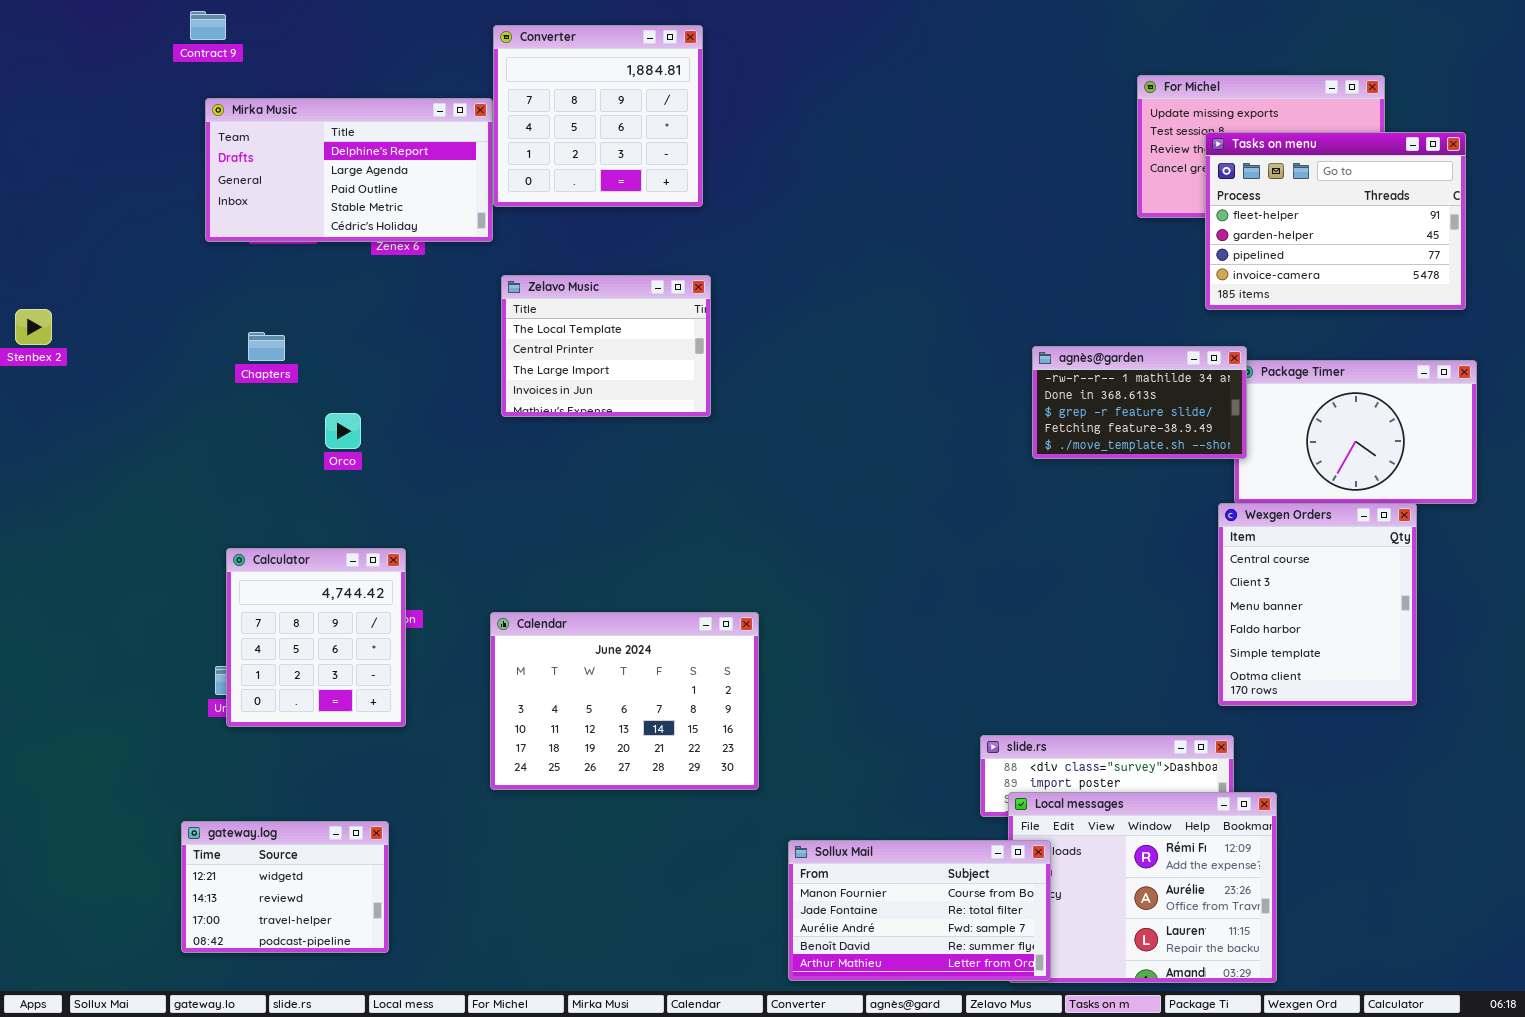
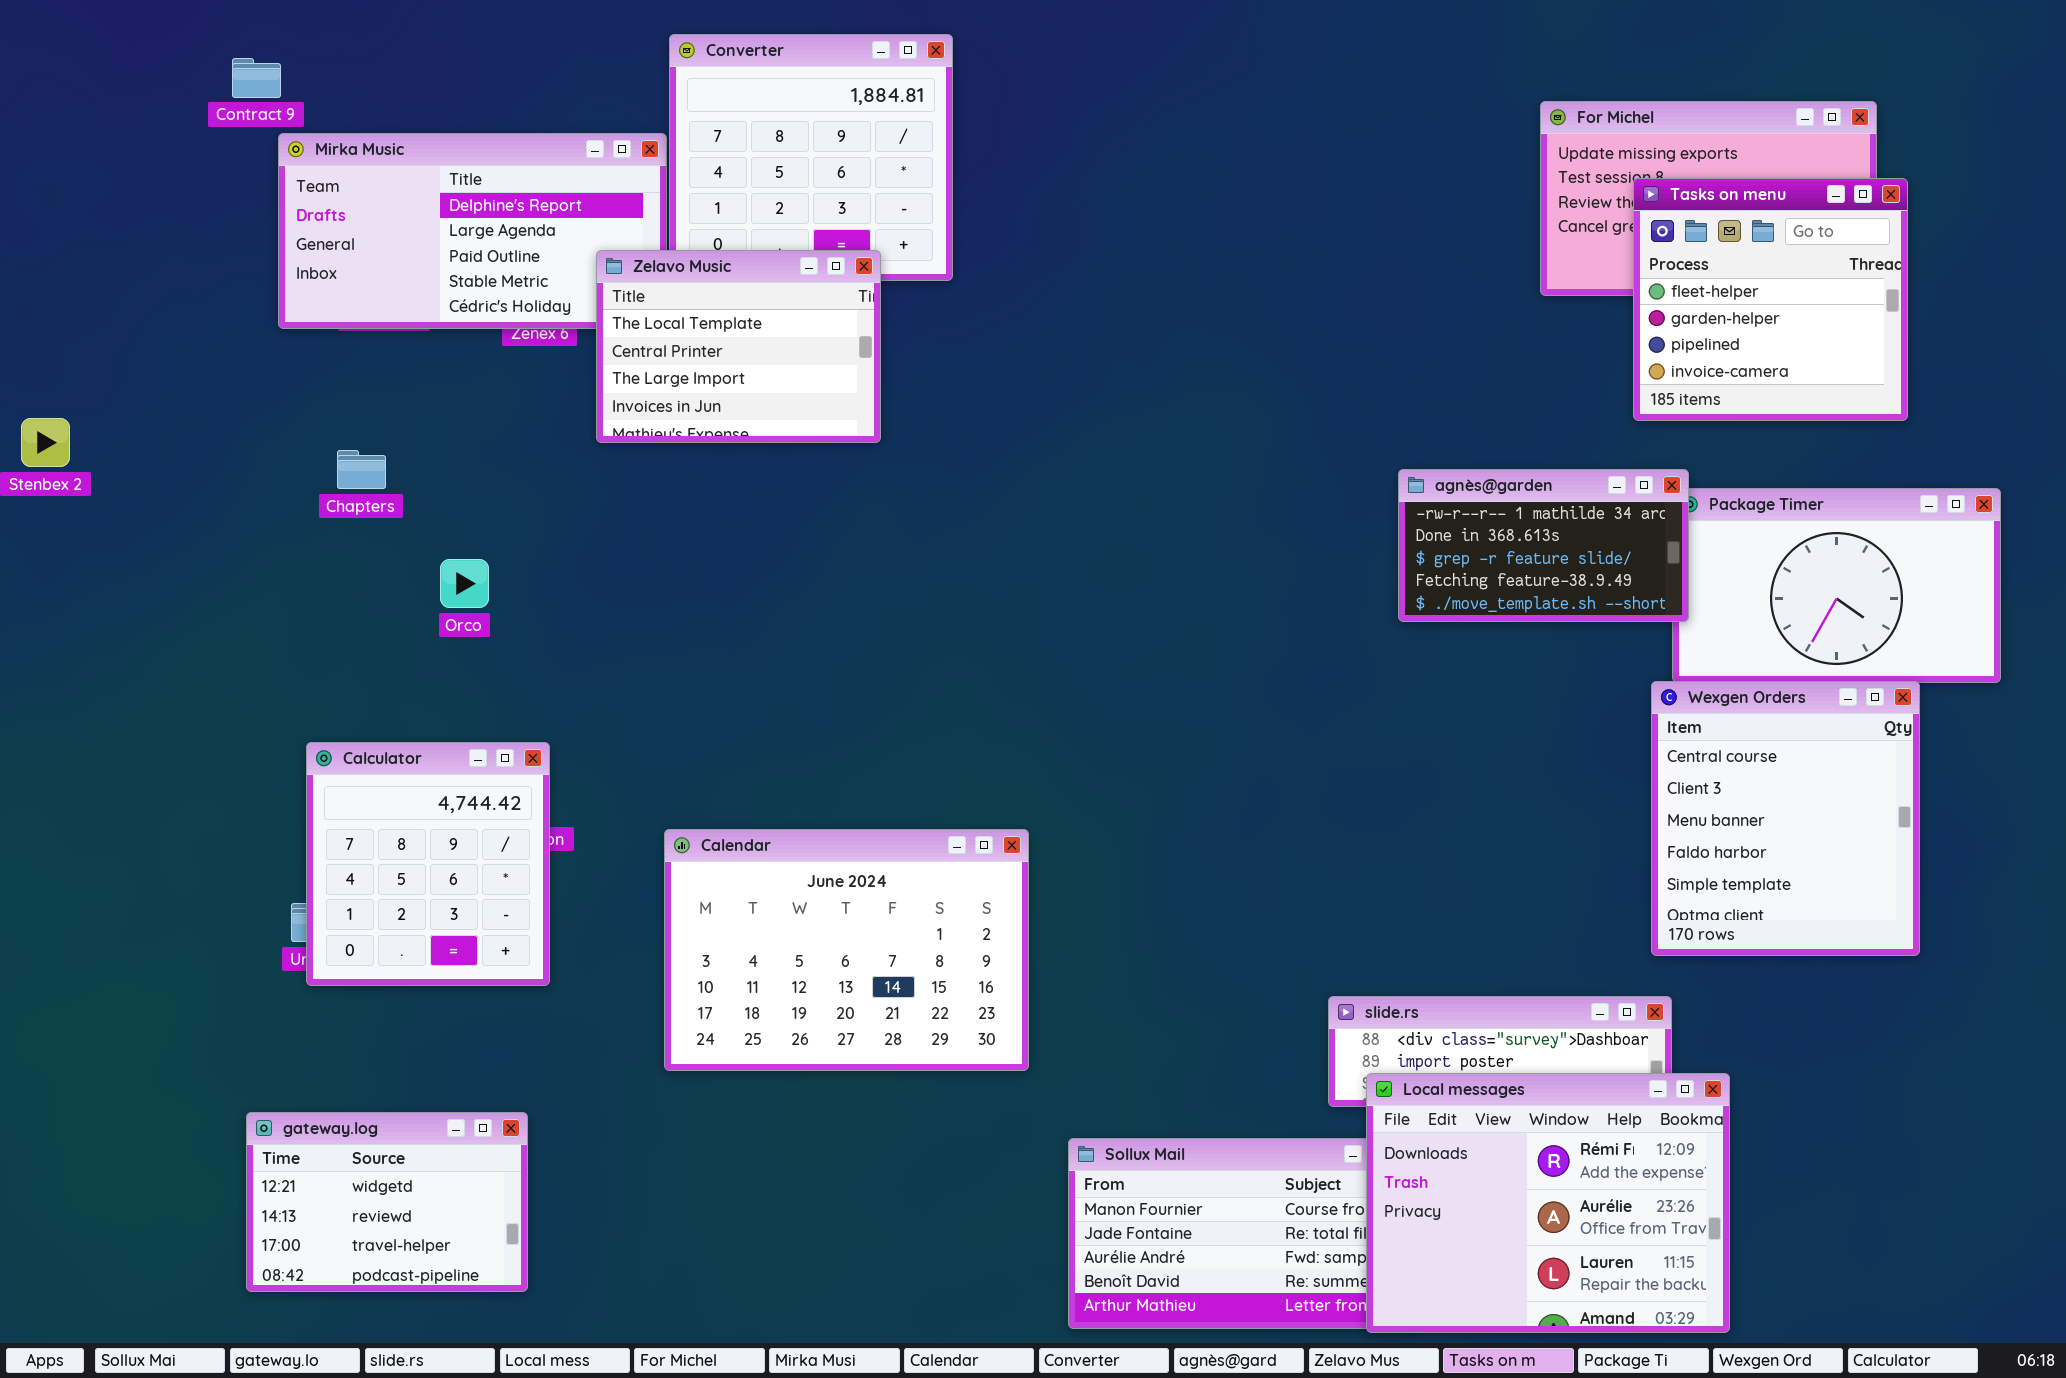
Contract 9: [190,11,226,40] -> [232,58,281,98], moved
Tasks on menu: [1205,132,1466,310] -> [1633,178,1908,421], resized
Zelavo Music: [501,275,711,417] -> [596,250,881,443], moved
Local messages: [1008,792,1277,983] -> [1366,1073,1730,1333], raised

